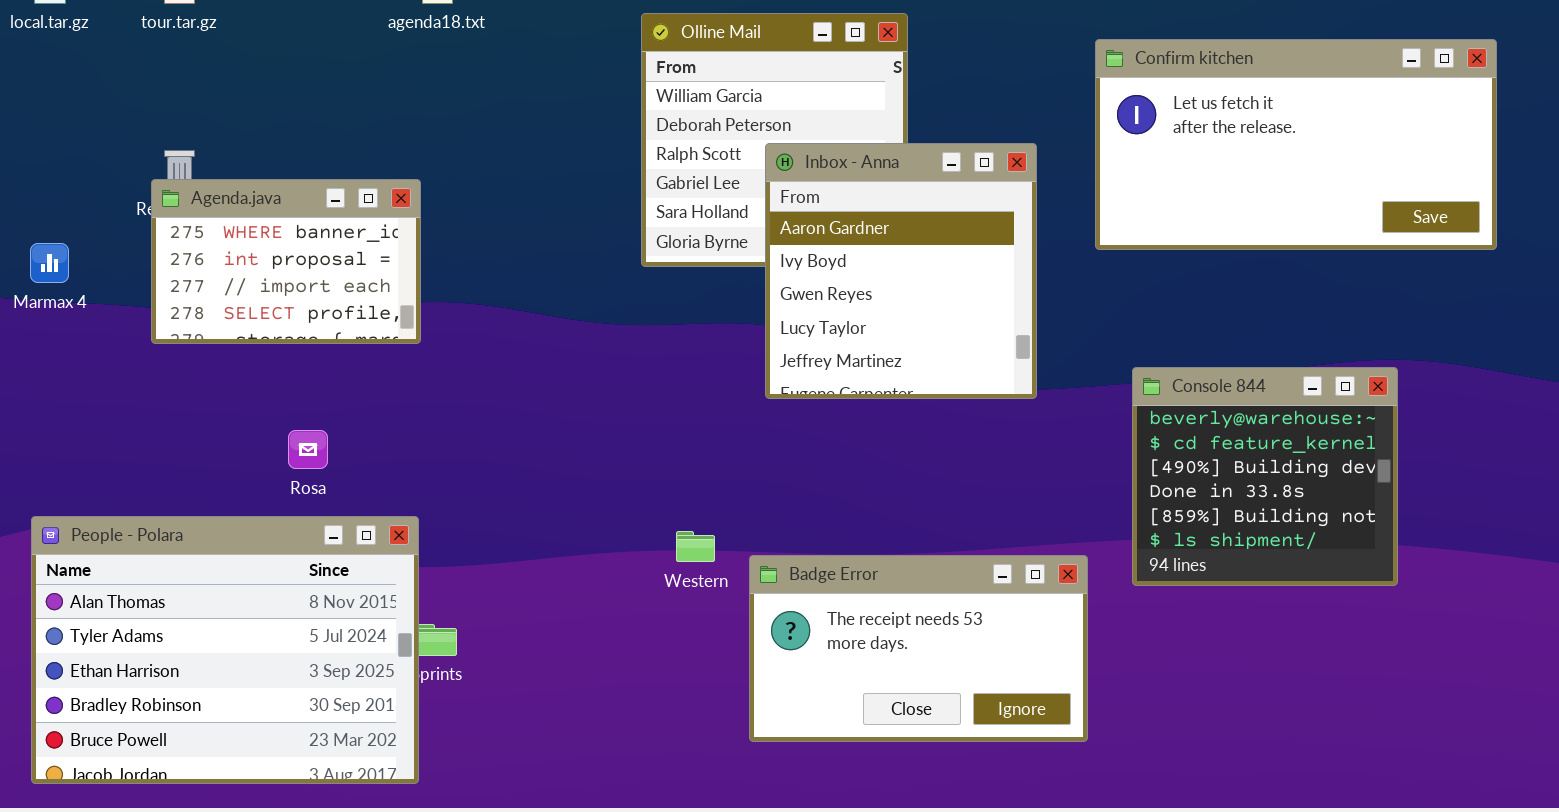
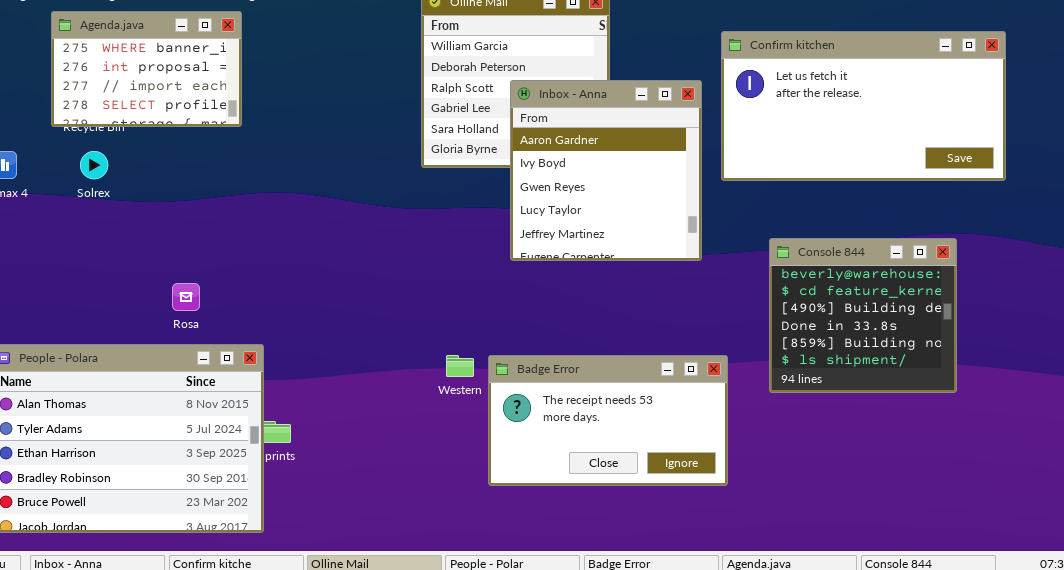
Confirm kitchen: [1095,39,1497,250] -> [721,31,1006,181], moved
Agenda.java: [151,179,421,344] -> [51,11,242,127], moved
Badge Error: [749,555,1088,742] -> [488,355,728,486], moved

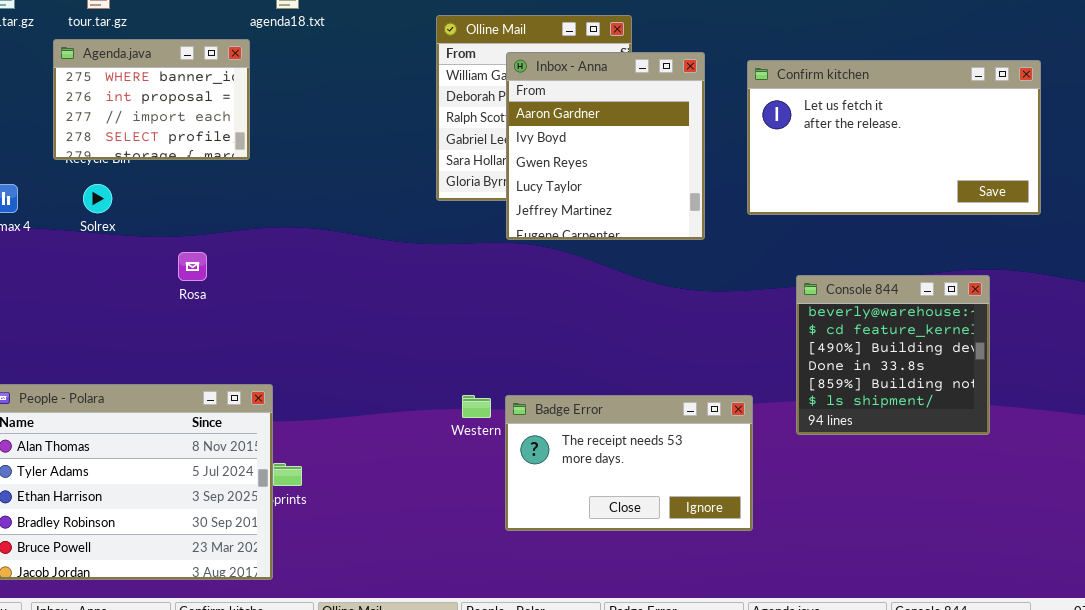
Inbox - Anna: [510,80,702,261] -> [506,52,705,240], moved
Rosa: [172,283,200,311] -> [178,252,207,281], moved

